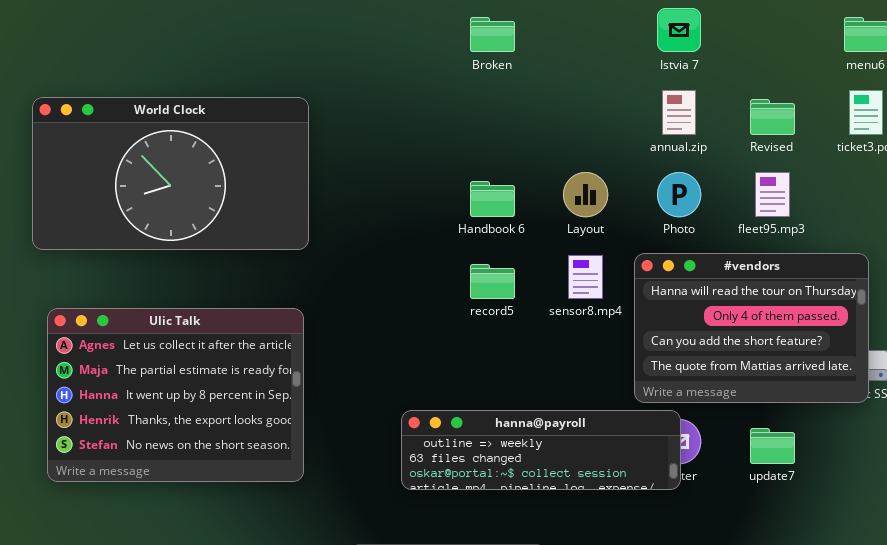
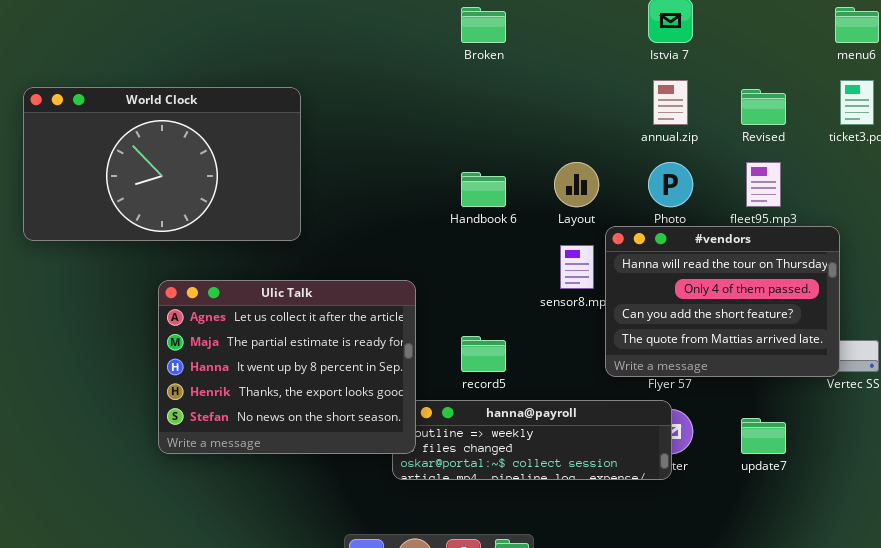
#vendors: [634,253,869,403] -> [605,226,840,377], moved
record5: [470,264,515,299] -> [461,336,506,372], moved
Ulic Talk: [47,308,304,482] -> [158,280,416,454], moved

